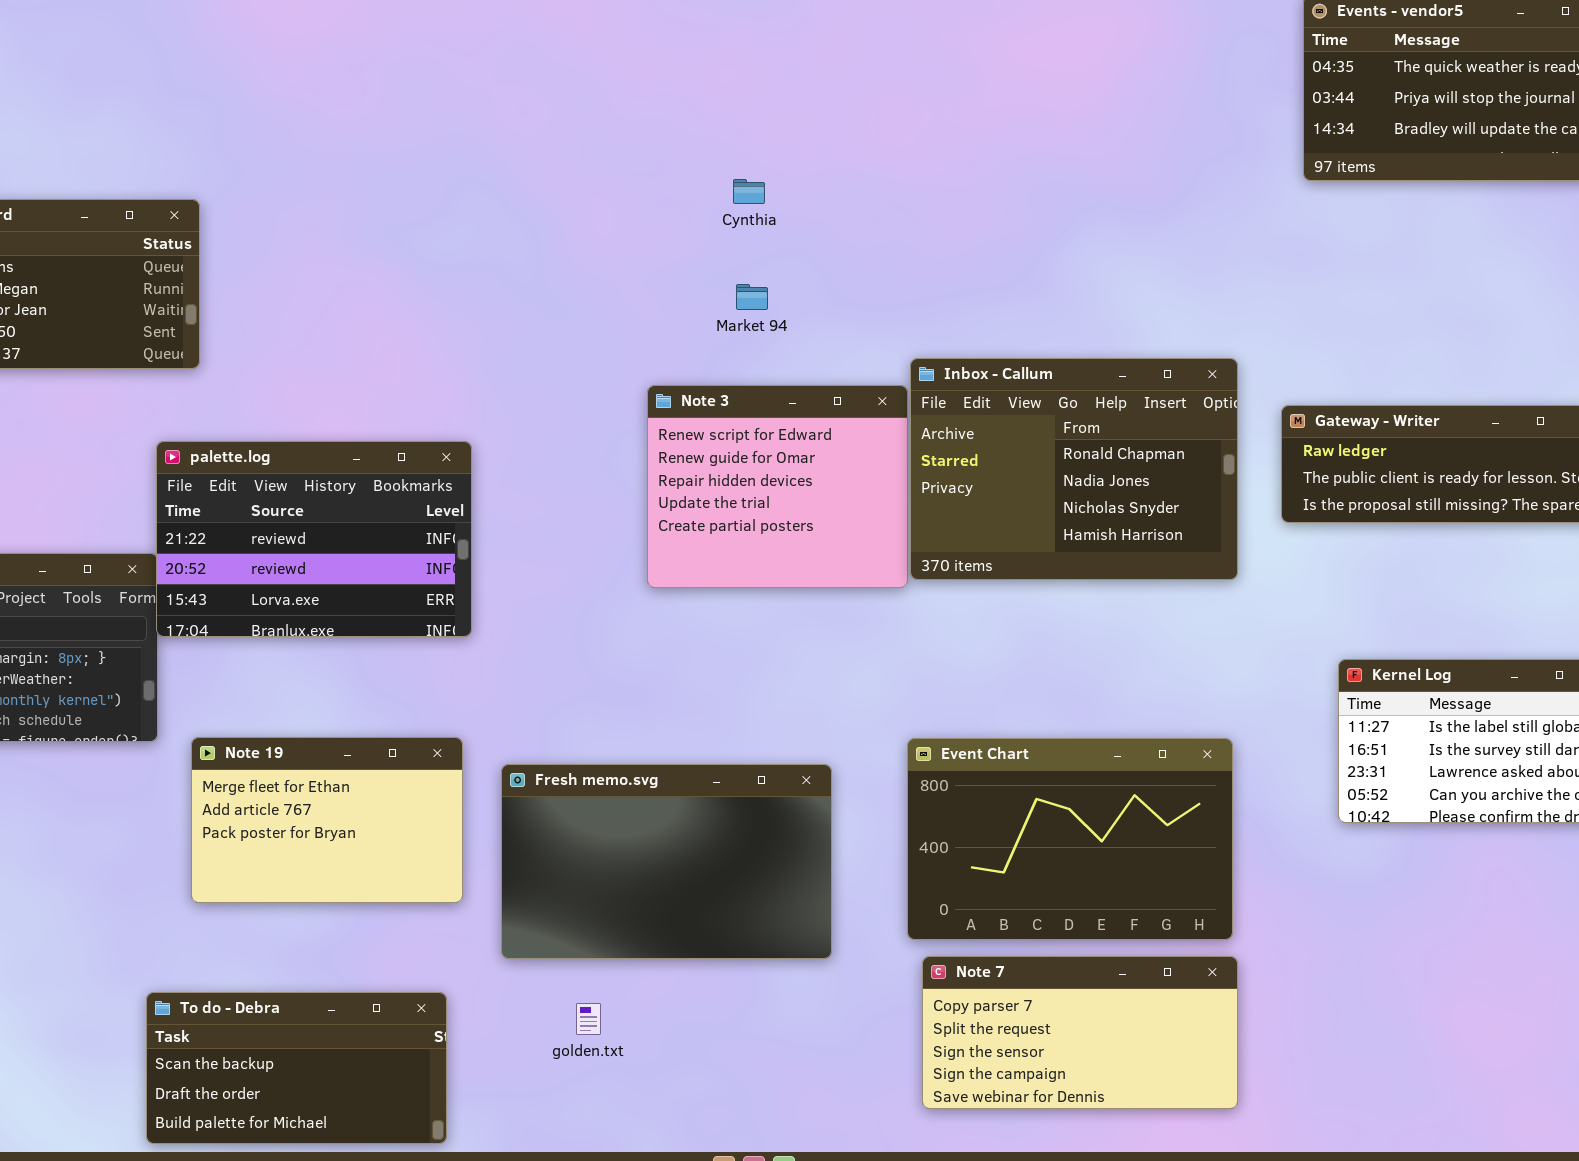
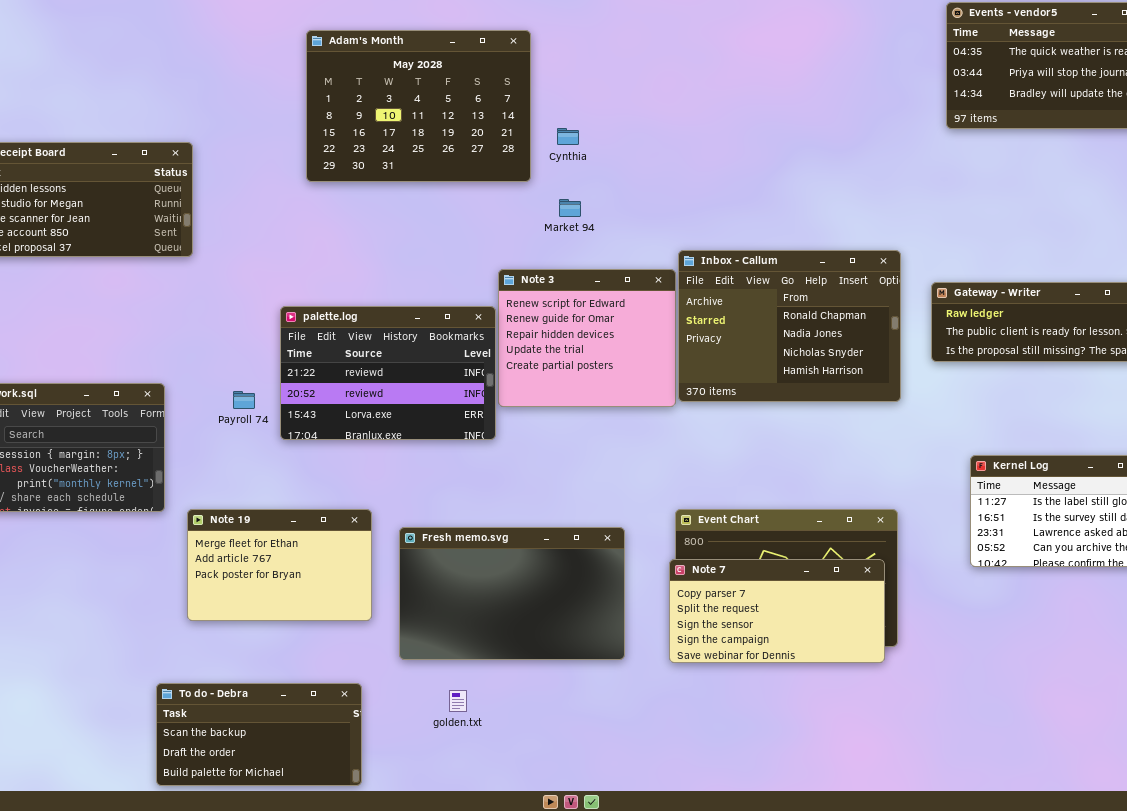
Adam's Month: none -> [306,30,531,182], opened
palette.log: [156,441,472,637] -> [280,306,496,440], moved
Note 7: [922,956,1238,1109] -> [669,559,885,663], moved

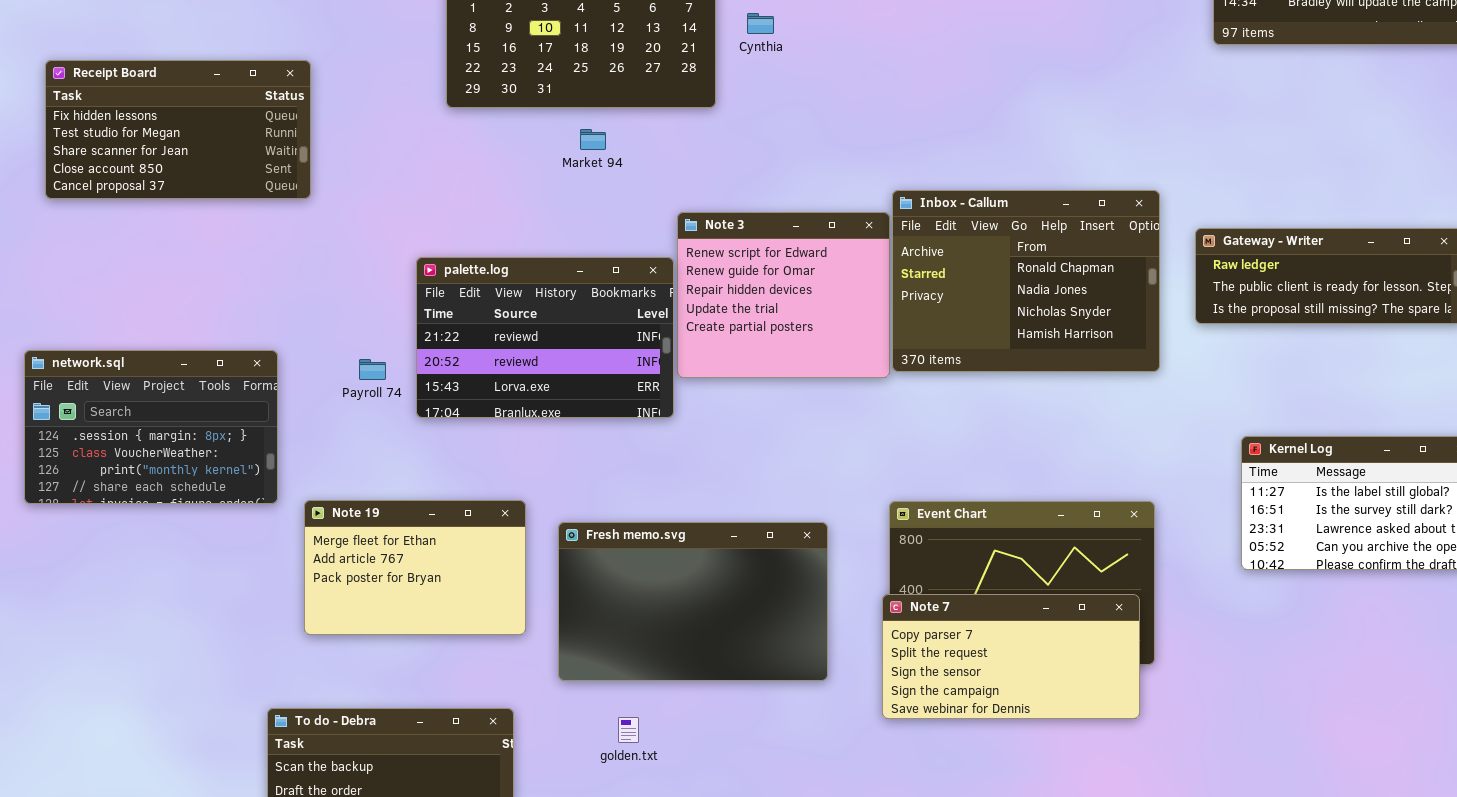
Cynthia: [557,128,579,145] -> [747,13,774,34], moved
Market 94: [559,199,581,217] -> [580,129,606,150], moved
Note 7: [669,559,885,663] -> [882,594,1140,719], moved

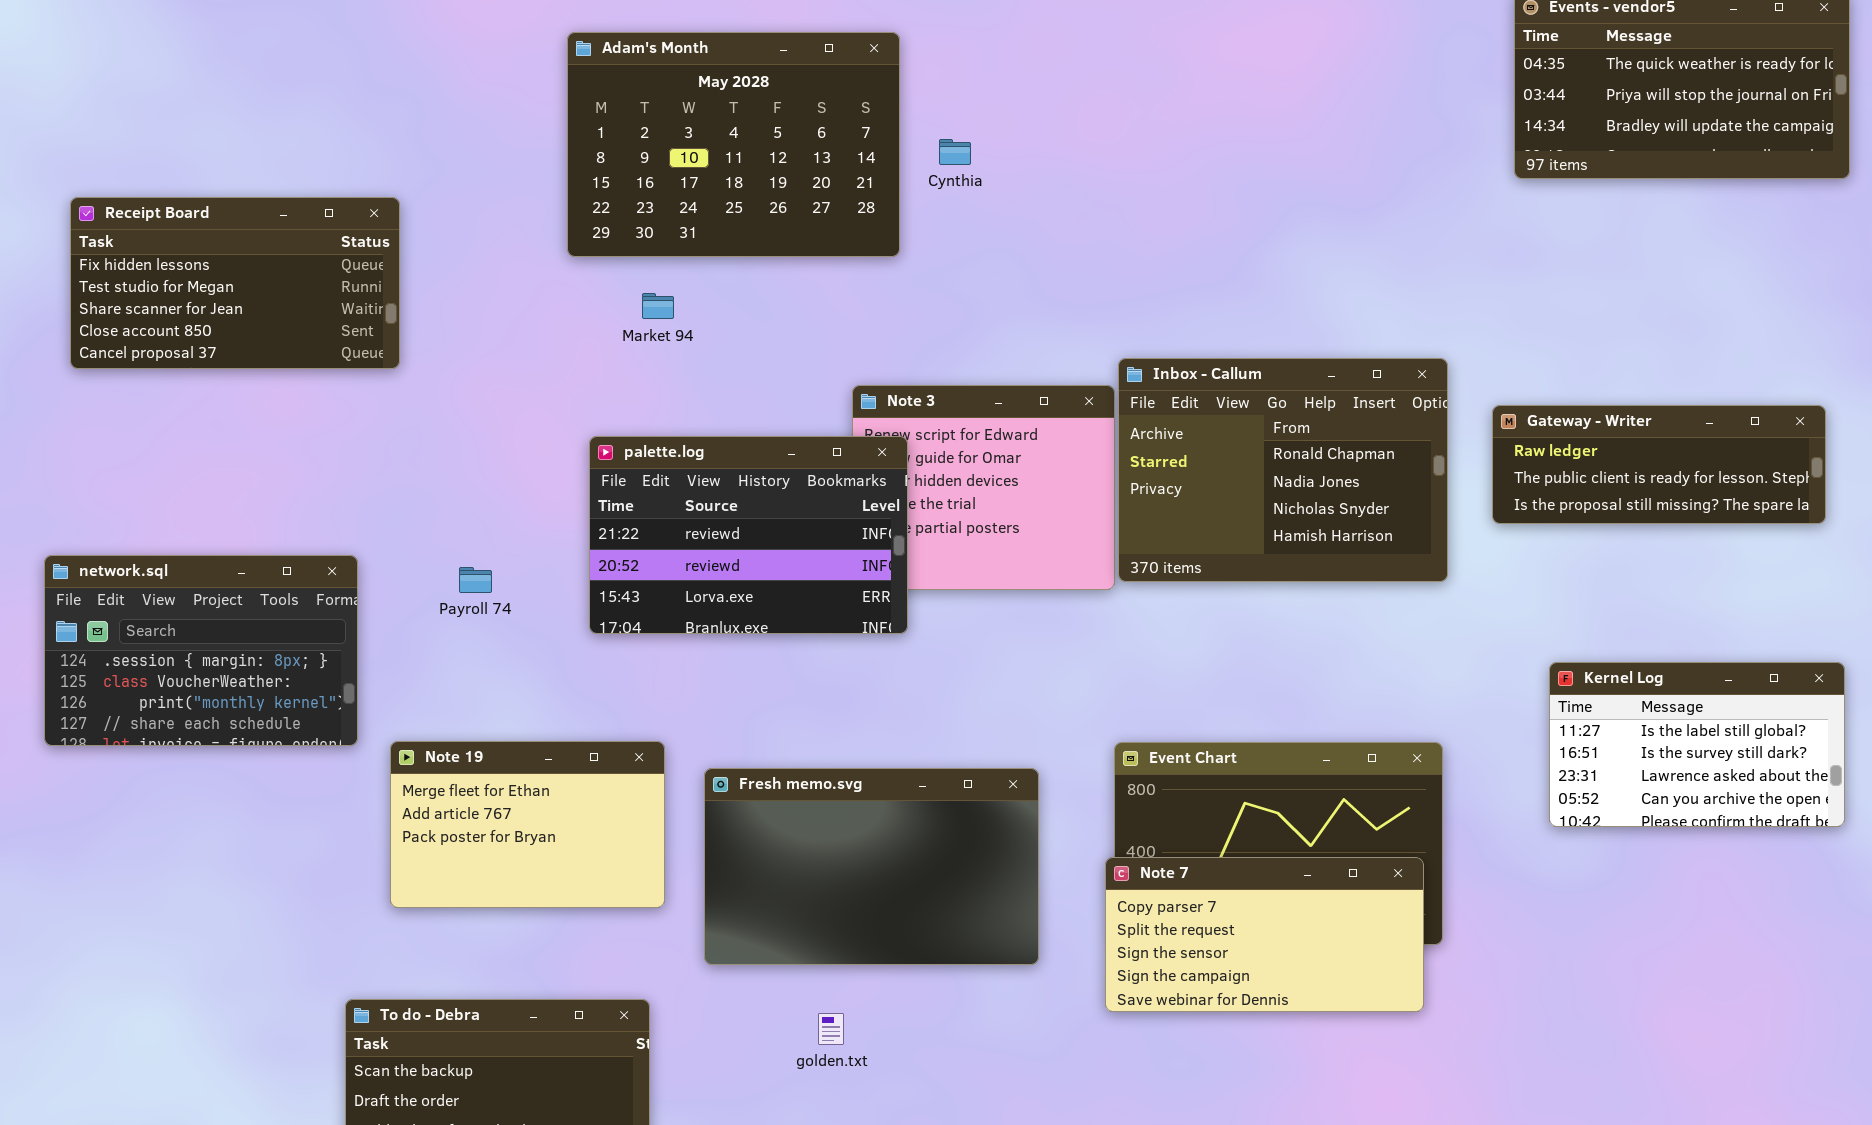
Market 94: [580,129,606,150] -> [642,293,674,319], moved
palette.log: [416,257,674,418] -> [589,436,908,634], moved
golden.txt: [618,717,639,743] -> [818,1013,844,1045], moved

